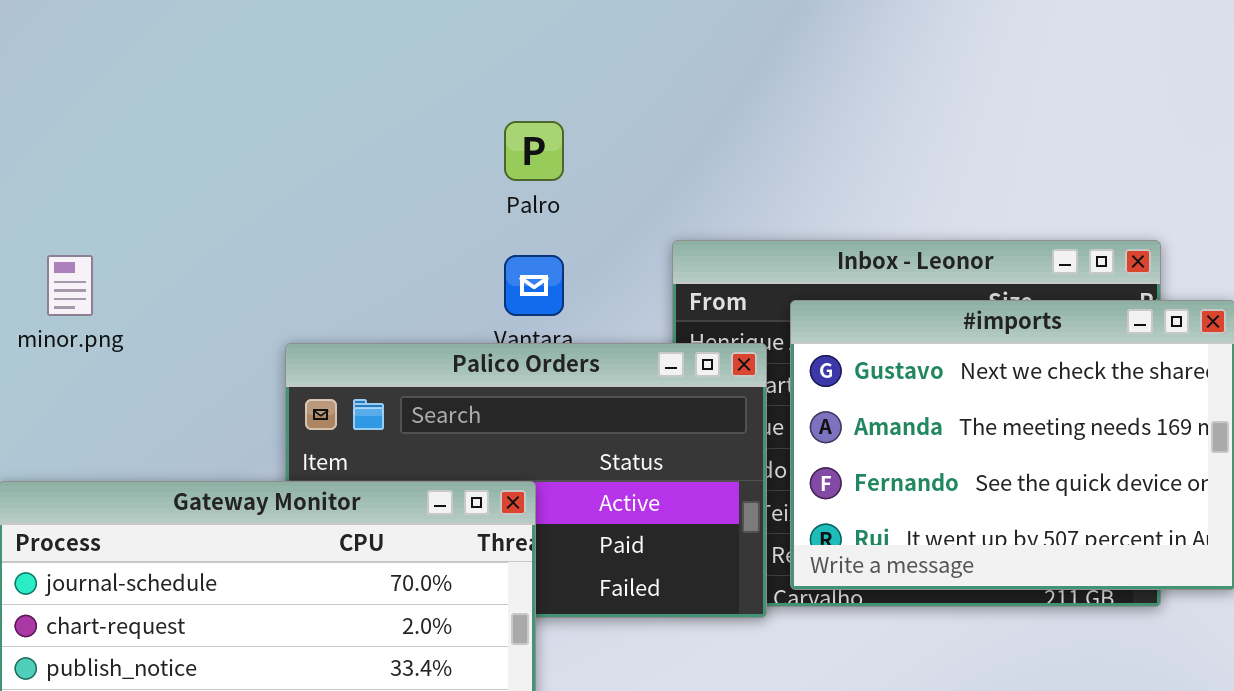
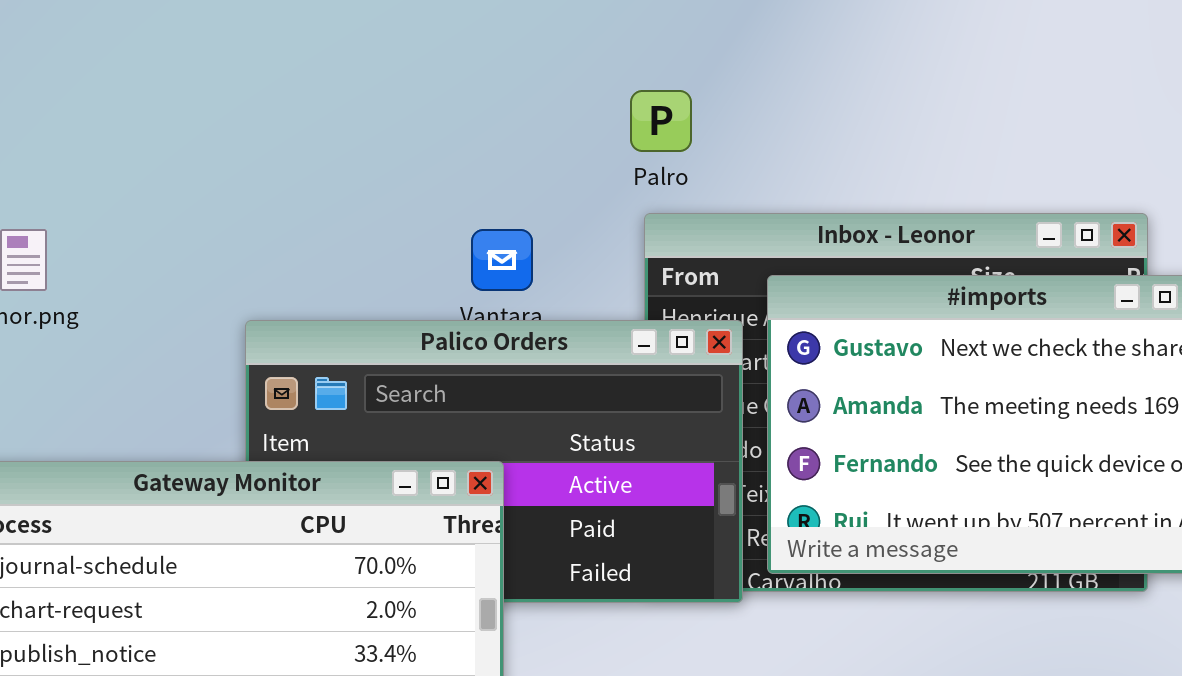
Palro: [504,121,564,181] -> [630,90,692,152], moved

